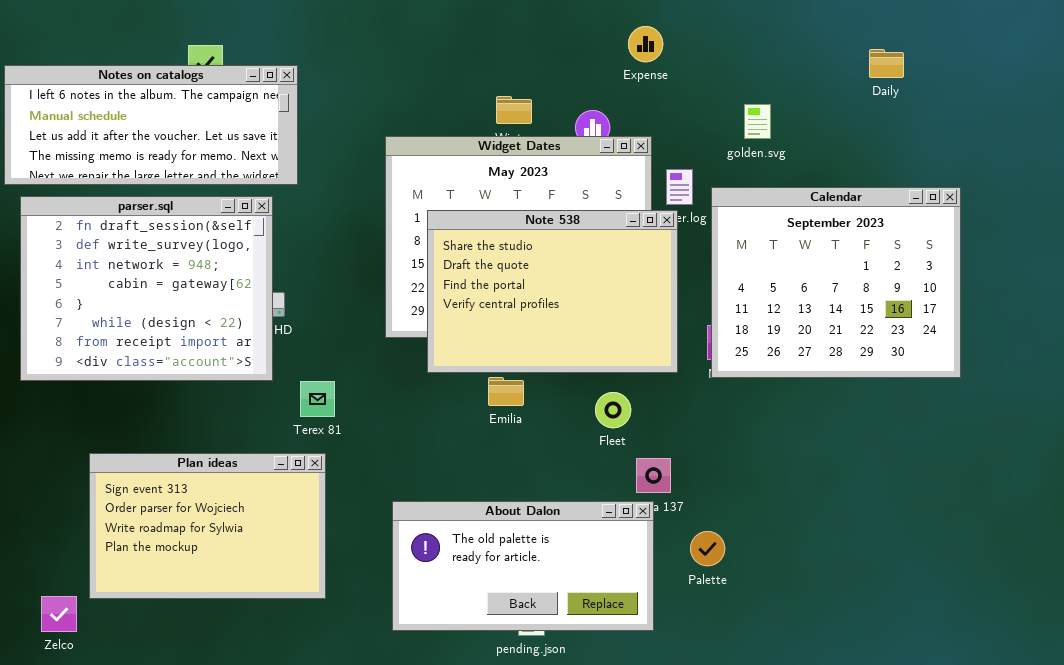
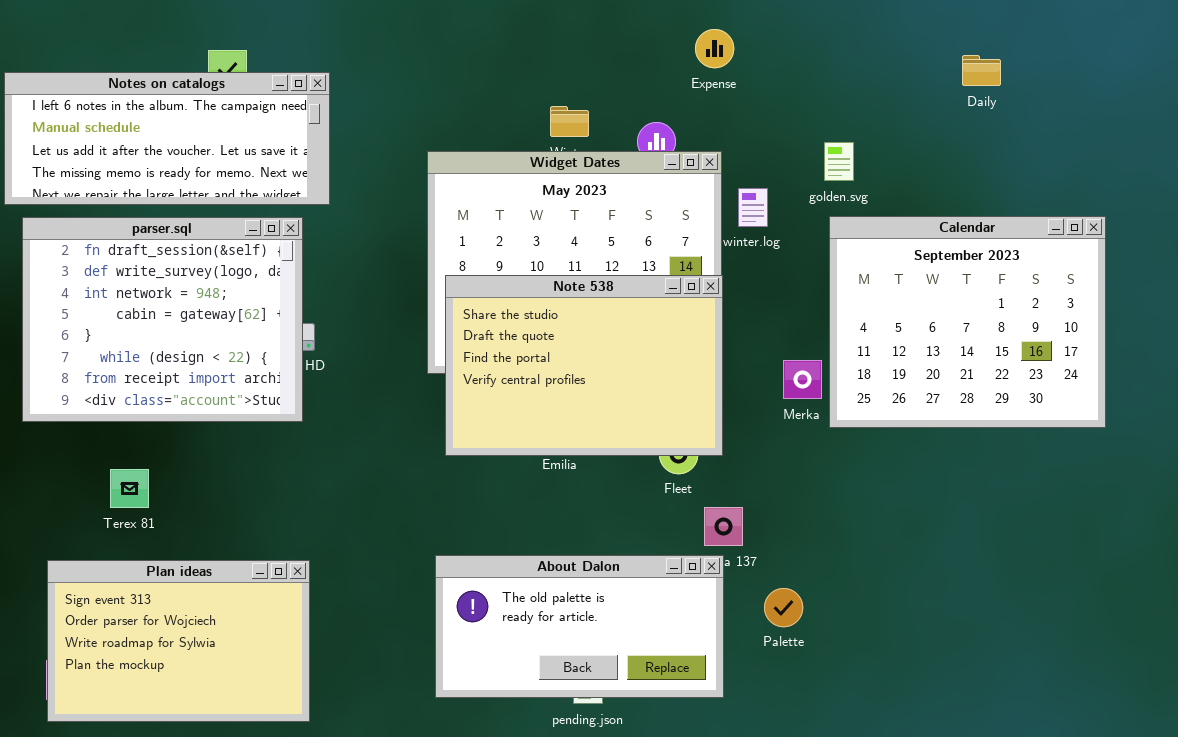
golden.svg: [744,104,771,139] -> [824,142,854,181], moved
Calendar: [711,187,961,378] -> [829,216,1106,428], moved
Note 538: [427,210,678,373] -> [445,275,723,456], moved
Terex 81: [300,381,335,417] -> [110,469,149,508], moved
Plan ideas: [89,453,326,599] -> [47,560,310,722], moved

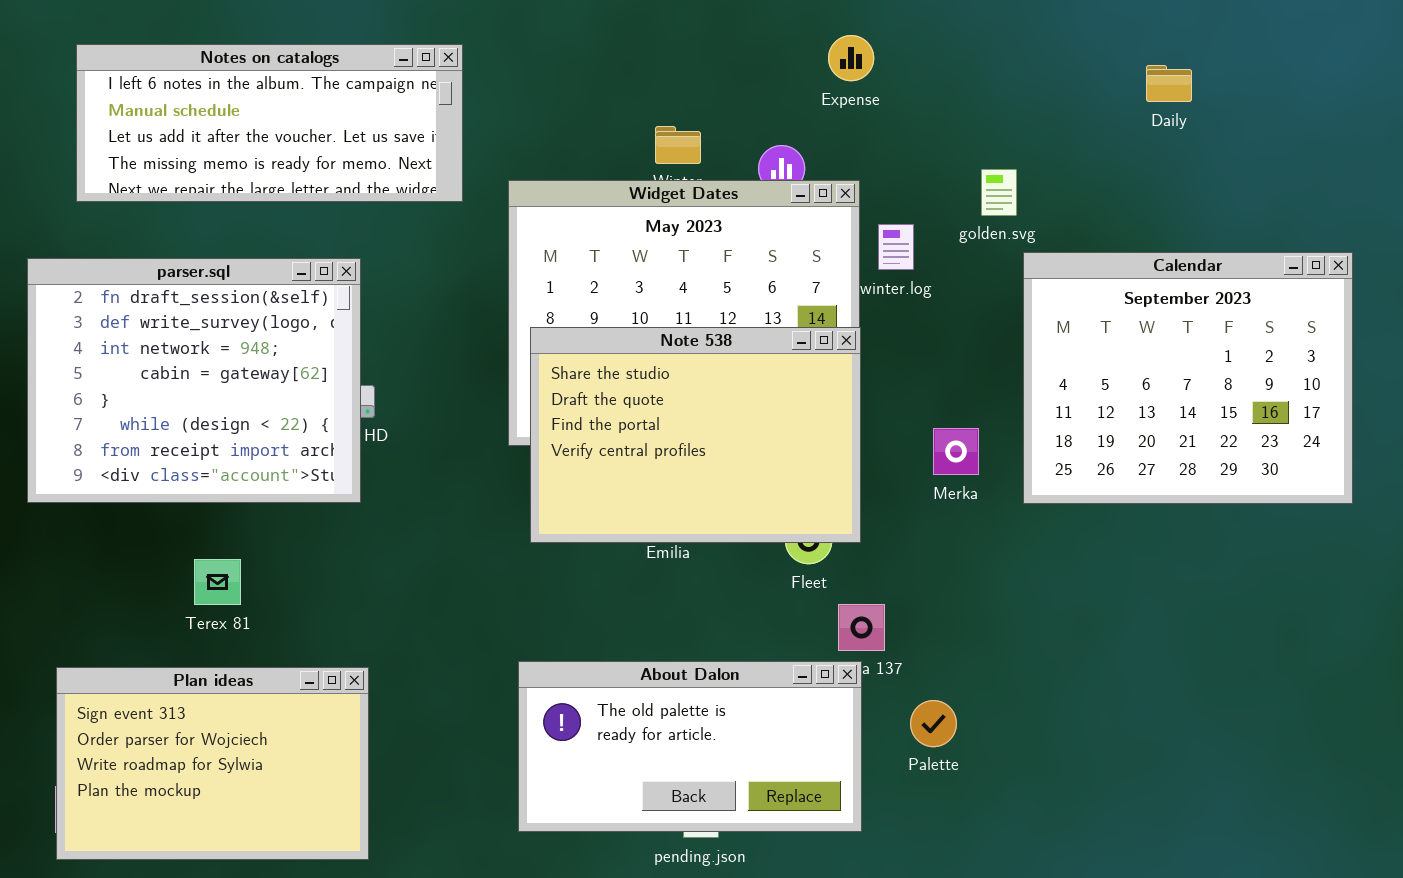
Notes on catalogs: [4,72,330,205] -> [76,44,463,202], moved
Calendar: [829,216,1106,428] -> [1023,252,1353,504], moved
Terex 81: [110,469,149,508] -> [194,559,241,605], moved

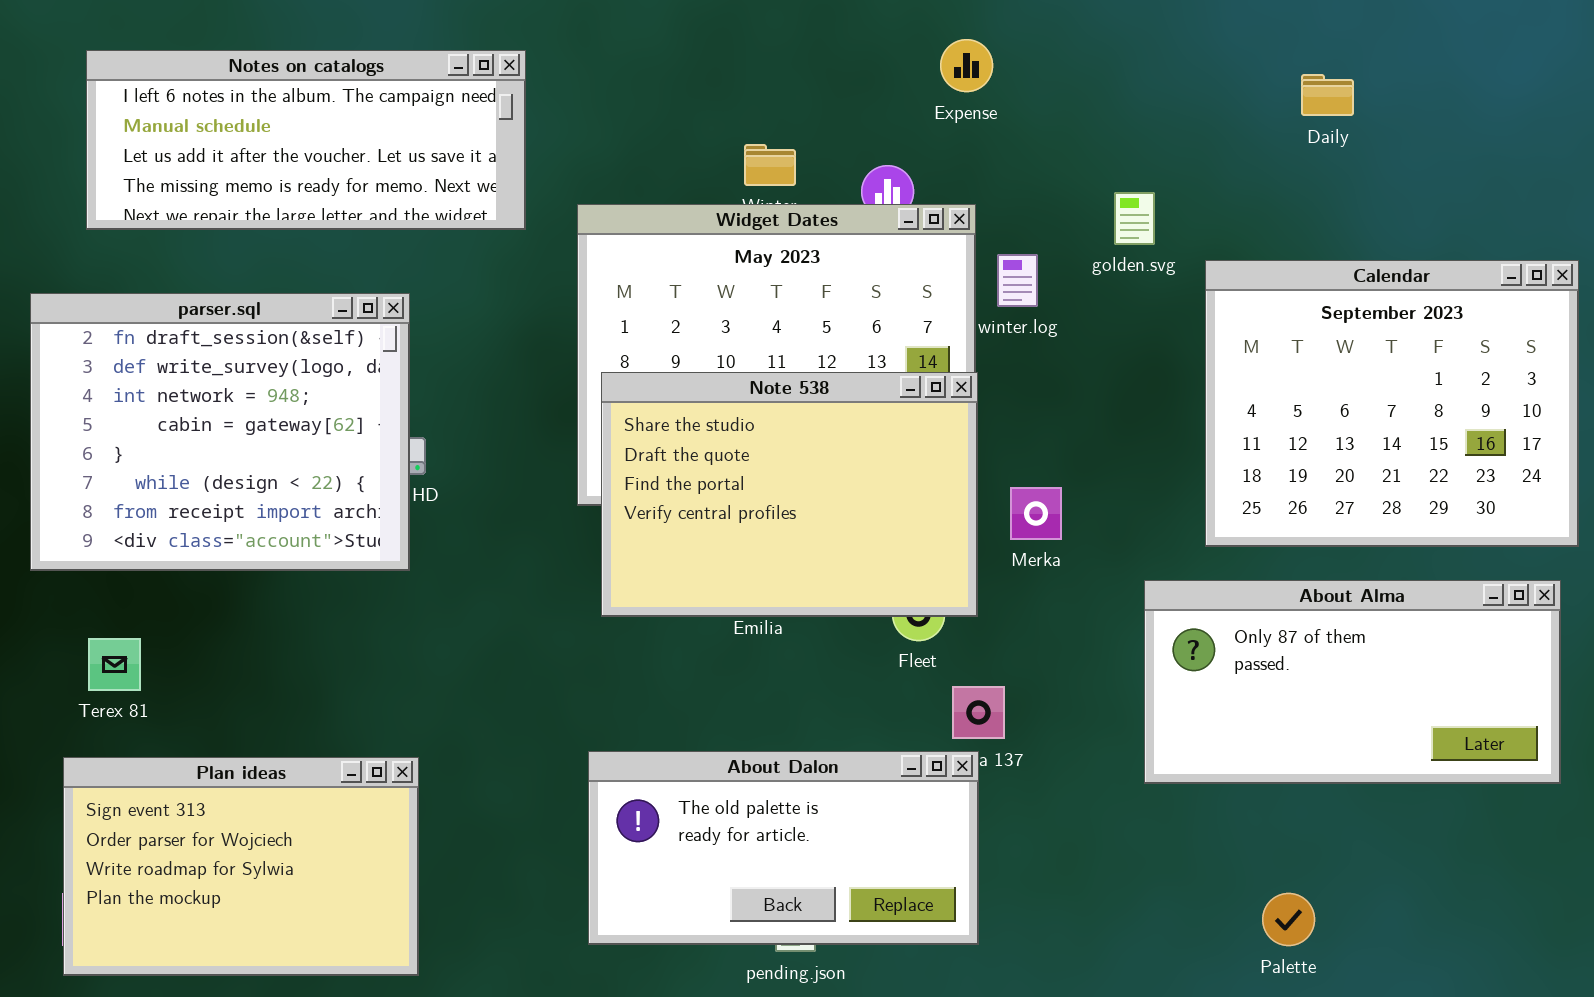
Calendar: [1023,252,1353,504] -> [1205,260,1579,547], moved
Merka: [933,428,979,475] -> [1010,487,1062,540], moved
About Alma: none -> [1144,580,1561,784], opened
Terex 81: [194,559,241,605] -> [88,638,141,691], moved
Palette: [910,700,957,747] -> [1262,893,1315,946], moved

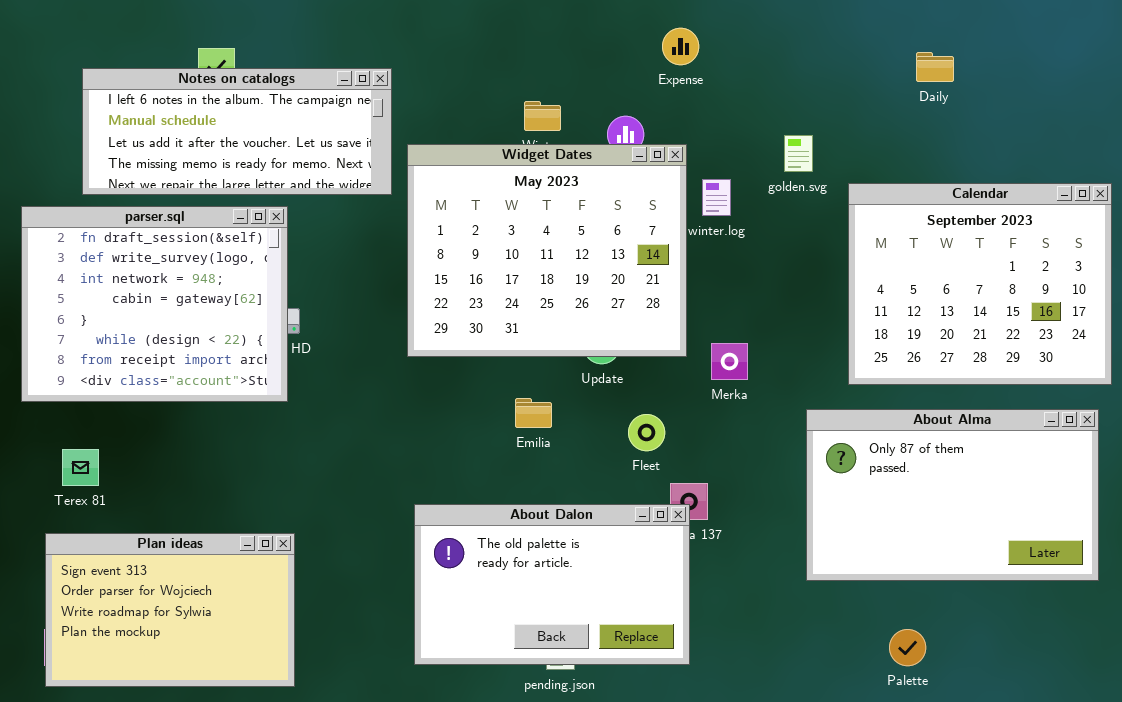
Notes on catalogs: [86,50,526,230] -> [82,68,392,195], moved
Note 538: [601,372,978,617] -> none, closed
About Alma: [1144,580,1561,784] -> [806,409,1099,581], resized
About Dalon: [588,751,979,945] -> [414,504,690,665], resized

